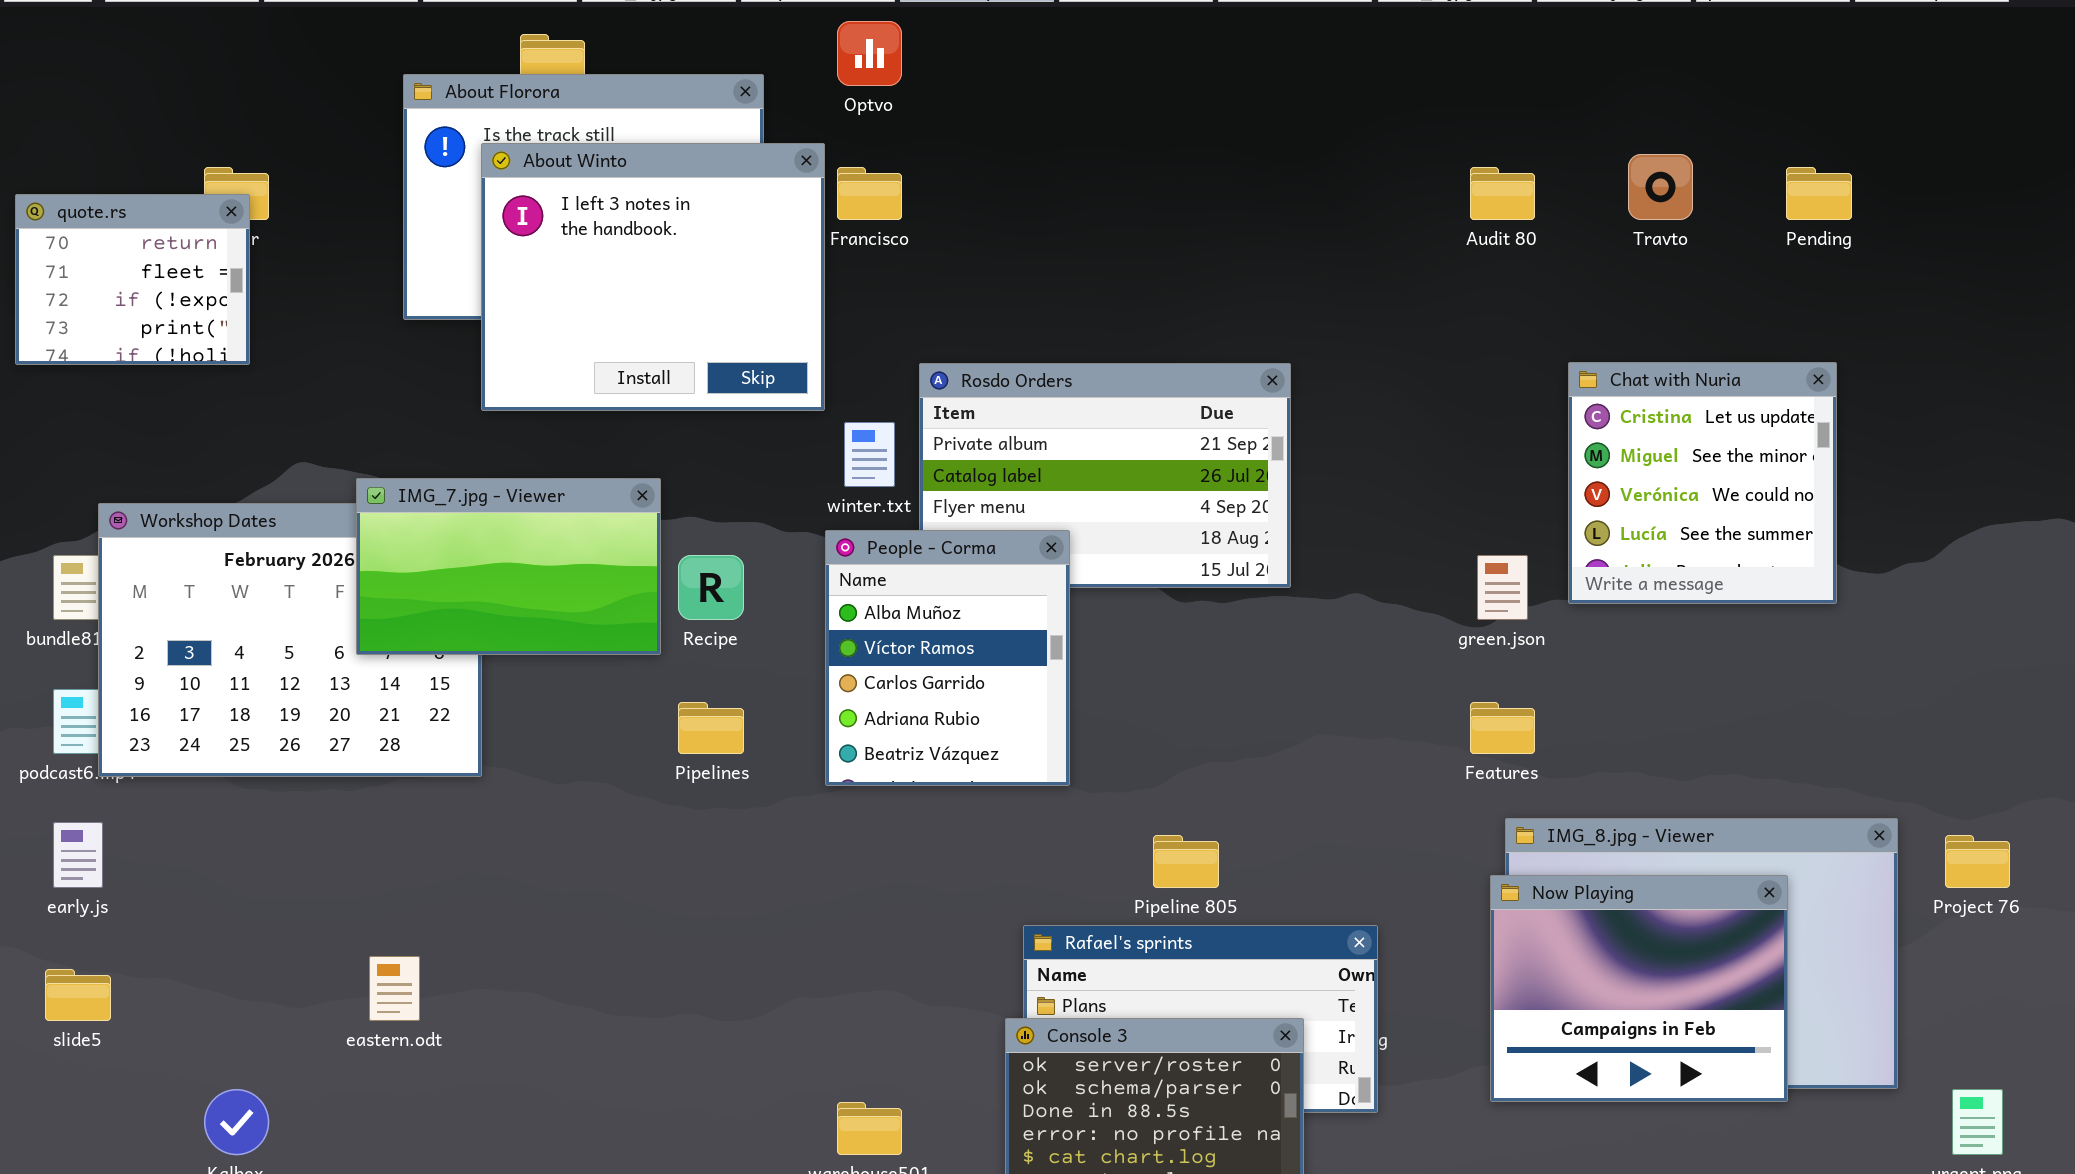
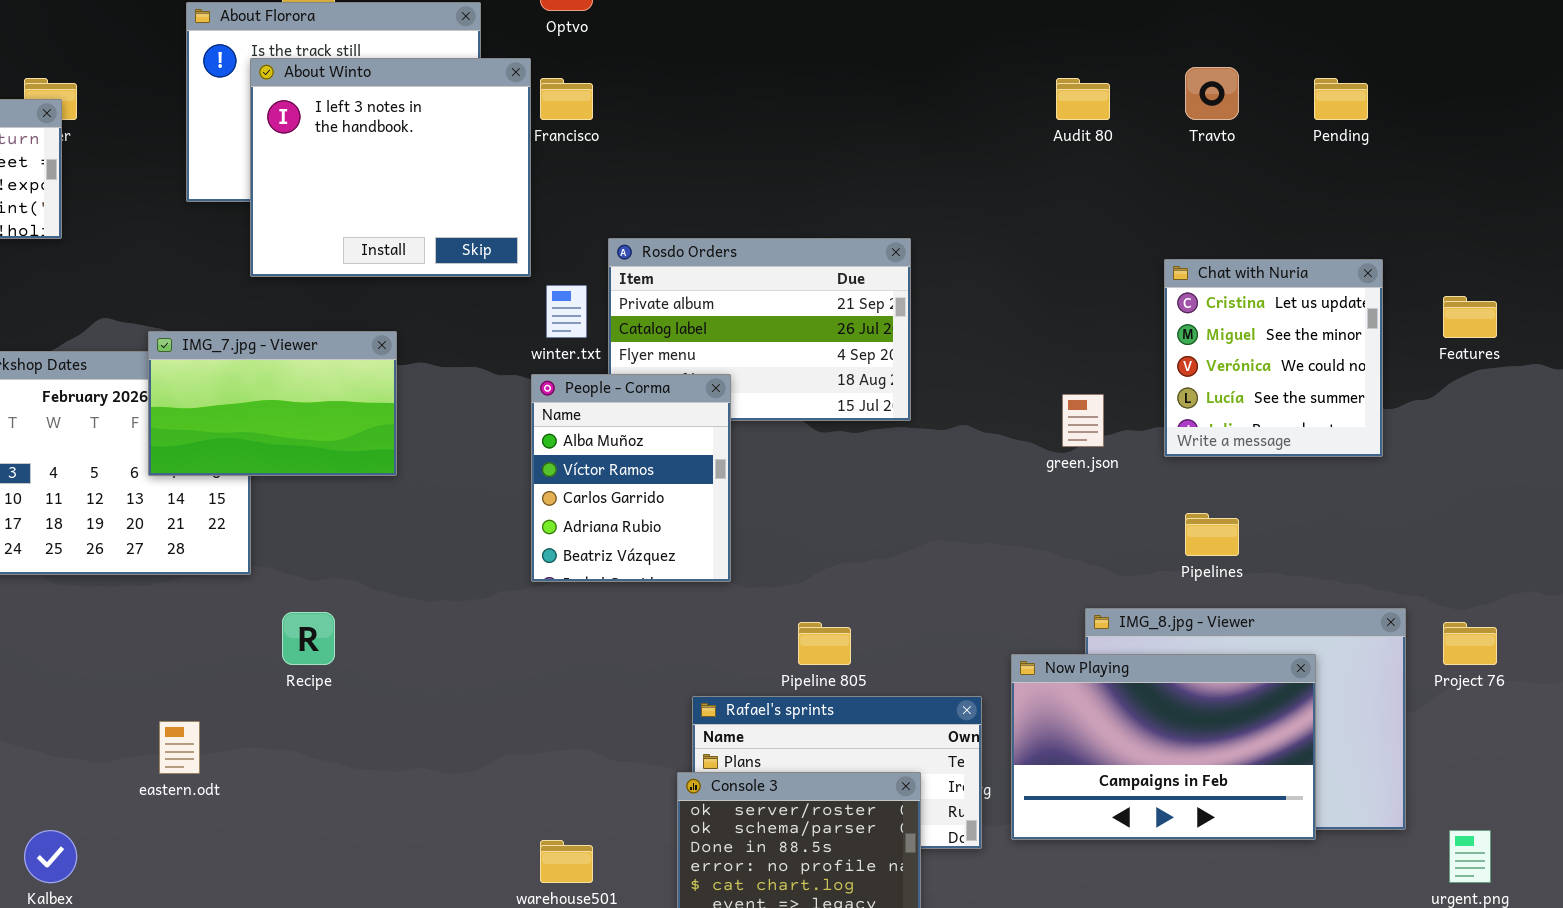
Chat with Nuria: [1568,362,1837,604] -> [1164,259,1383,457], moved
Recipe: [678,555,744,620] -> [282,612,335,665], moved
Pipelines: [678,702,744,754] -> [1185,513,1239,556], moved
Features: [1470,702,1535,754] -> [1443,296,1497,338], moved
Now Playing: [1490,875,1788,1102] -> [1011,654,1316,840], resized

